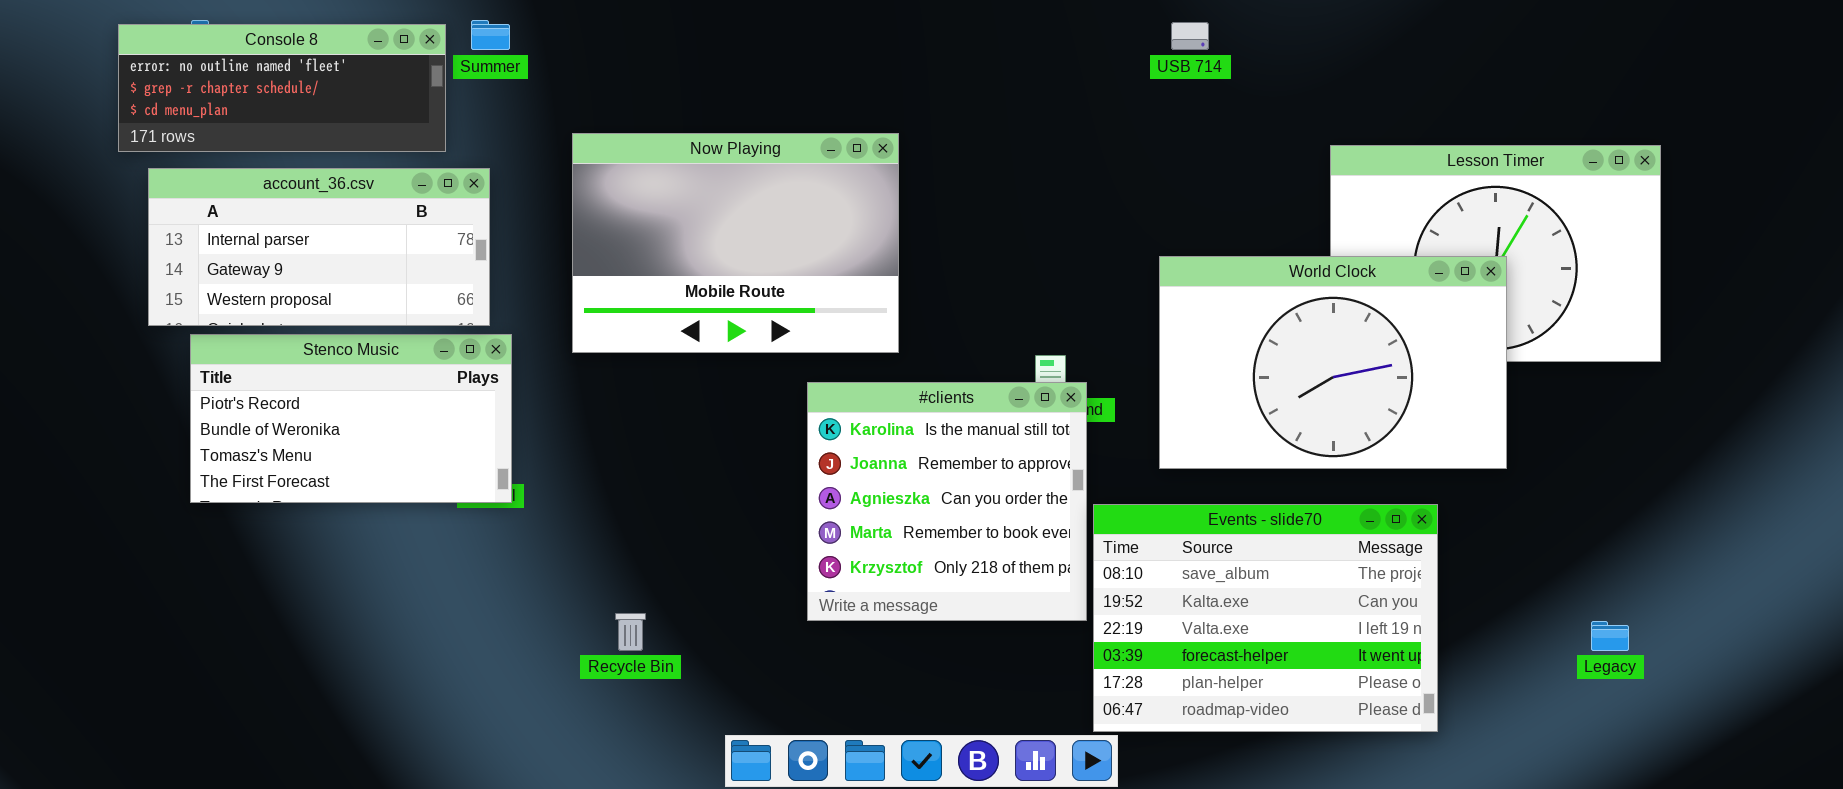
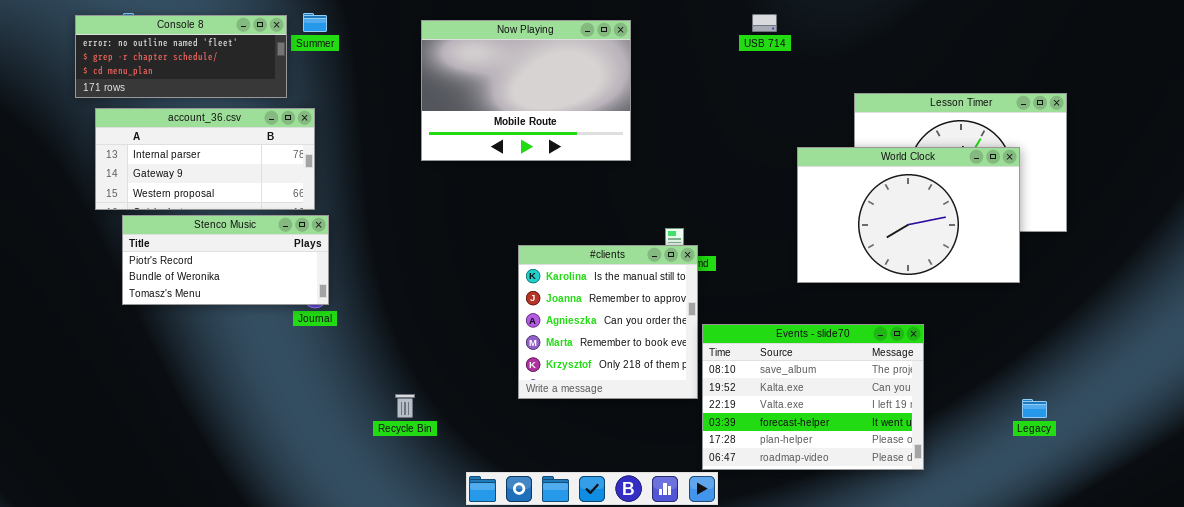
Now Playing: [572,133,899,353] -> [421,20,631,161], moved
World Clock: [1159,256,1507,469] -> [797,147,1020,283], moved
Stenco Music: [190,334,512,503] -> [122,215,329,305], resized

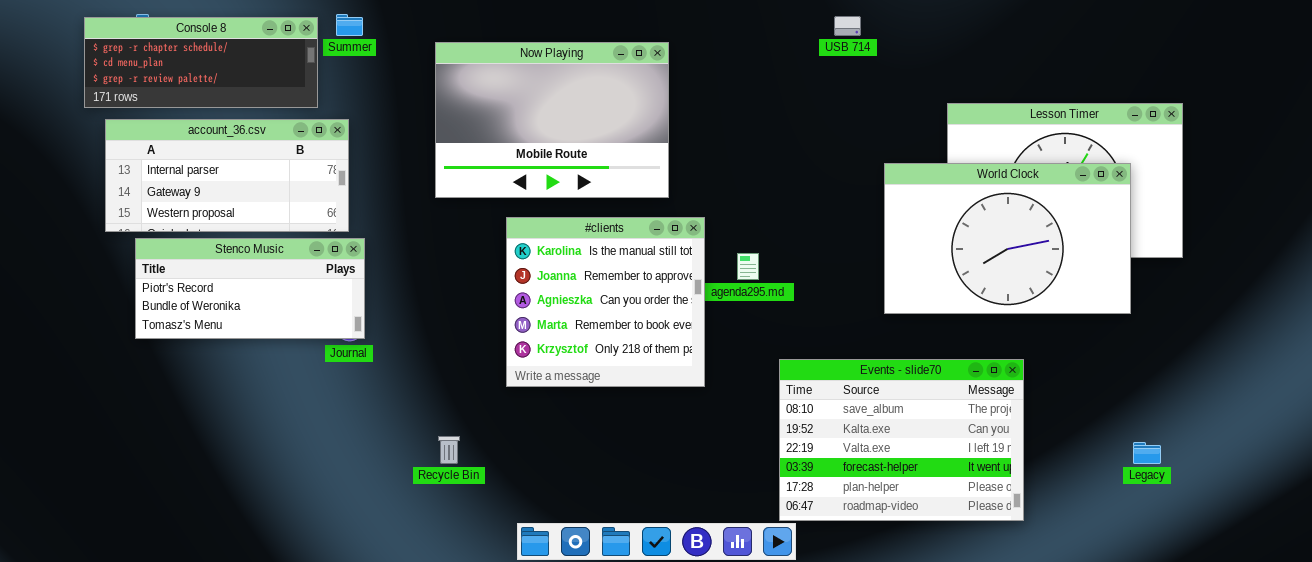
Console 8: [75,15,287,98] -> [84,17,318,108], scrolled down 1 row
Now Playing: [421,20,631,161] -> [435,42,669,198], moved
#clients: [518,245,698,399] -> [506,217,705,387], moved

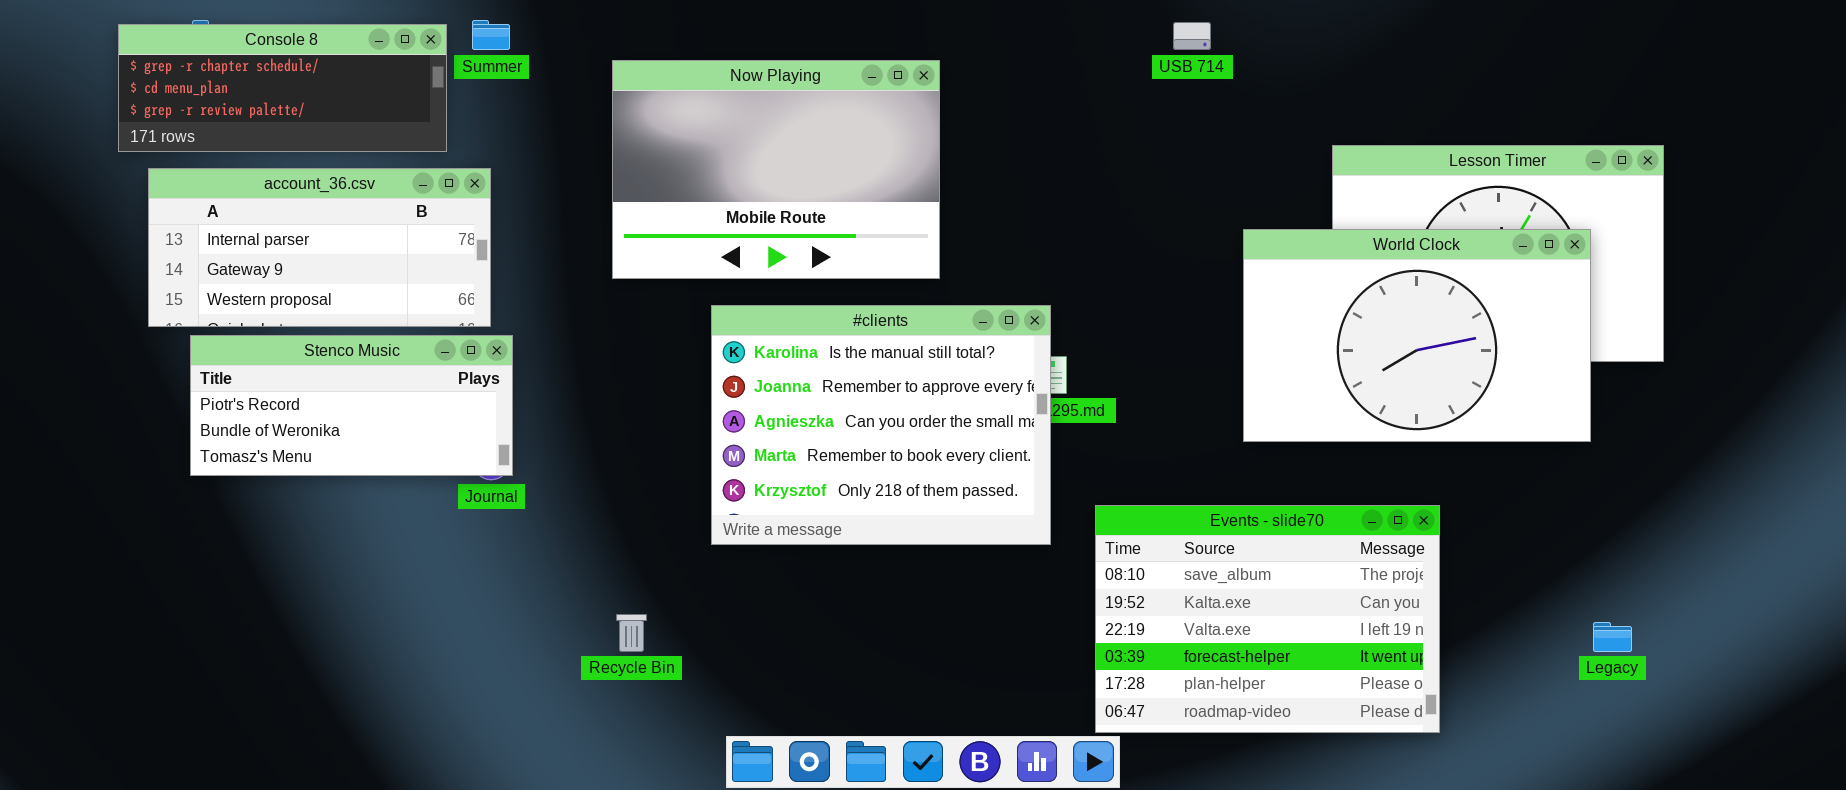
#clients: [506,217,705,387] -> [711,305,1051,545], resized

